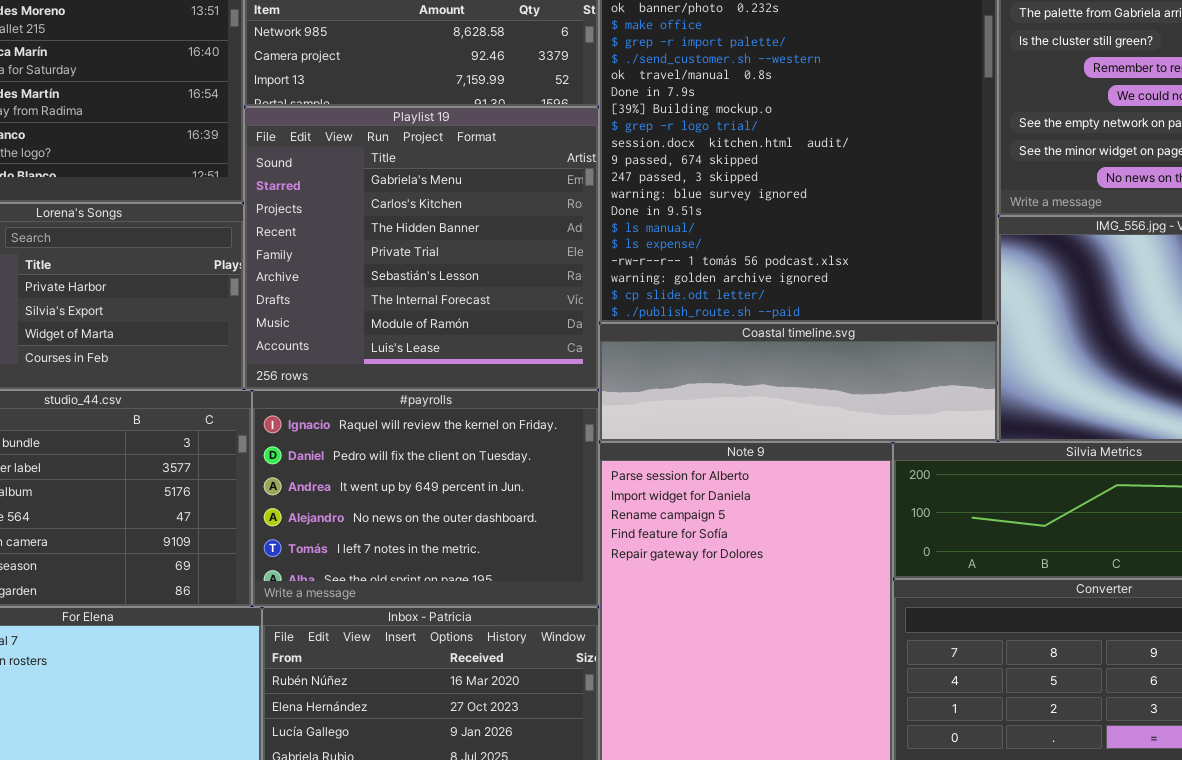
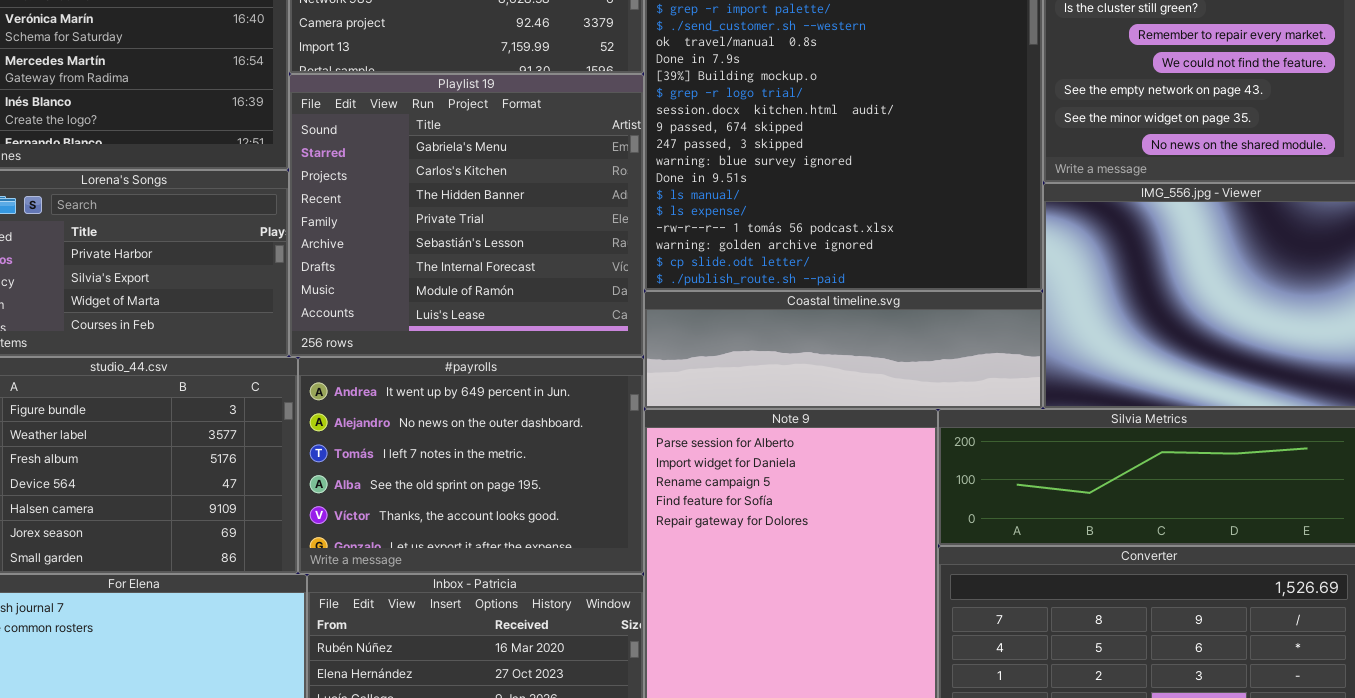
#payrolls: [252,390,599,607] -> [298,357,644,574], scrolled down 2 rows

